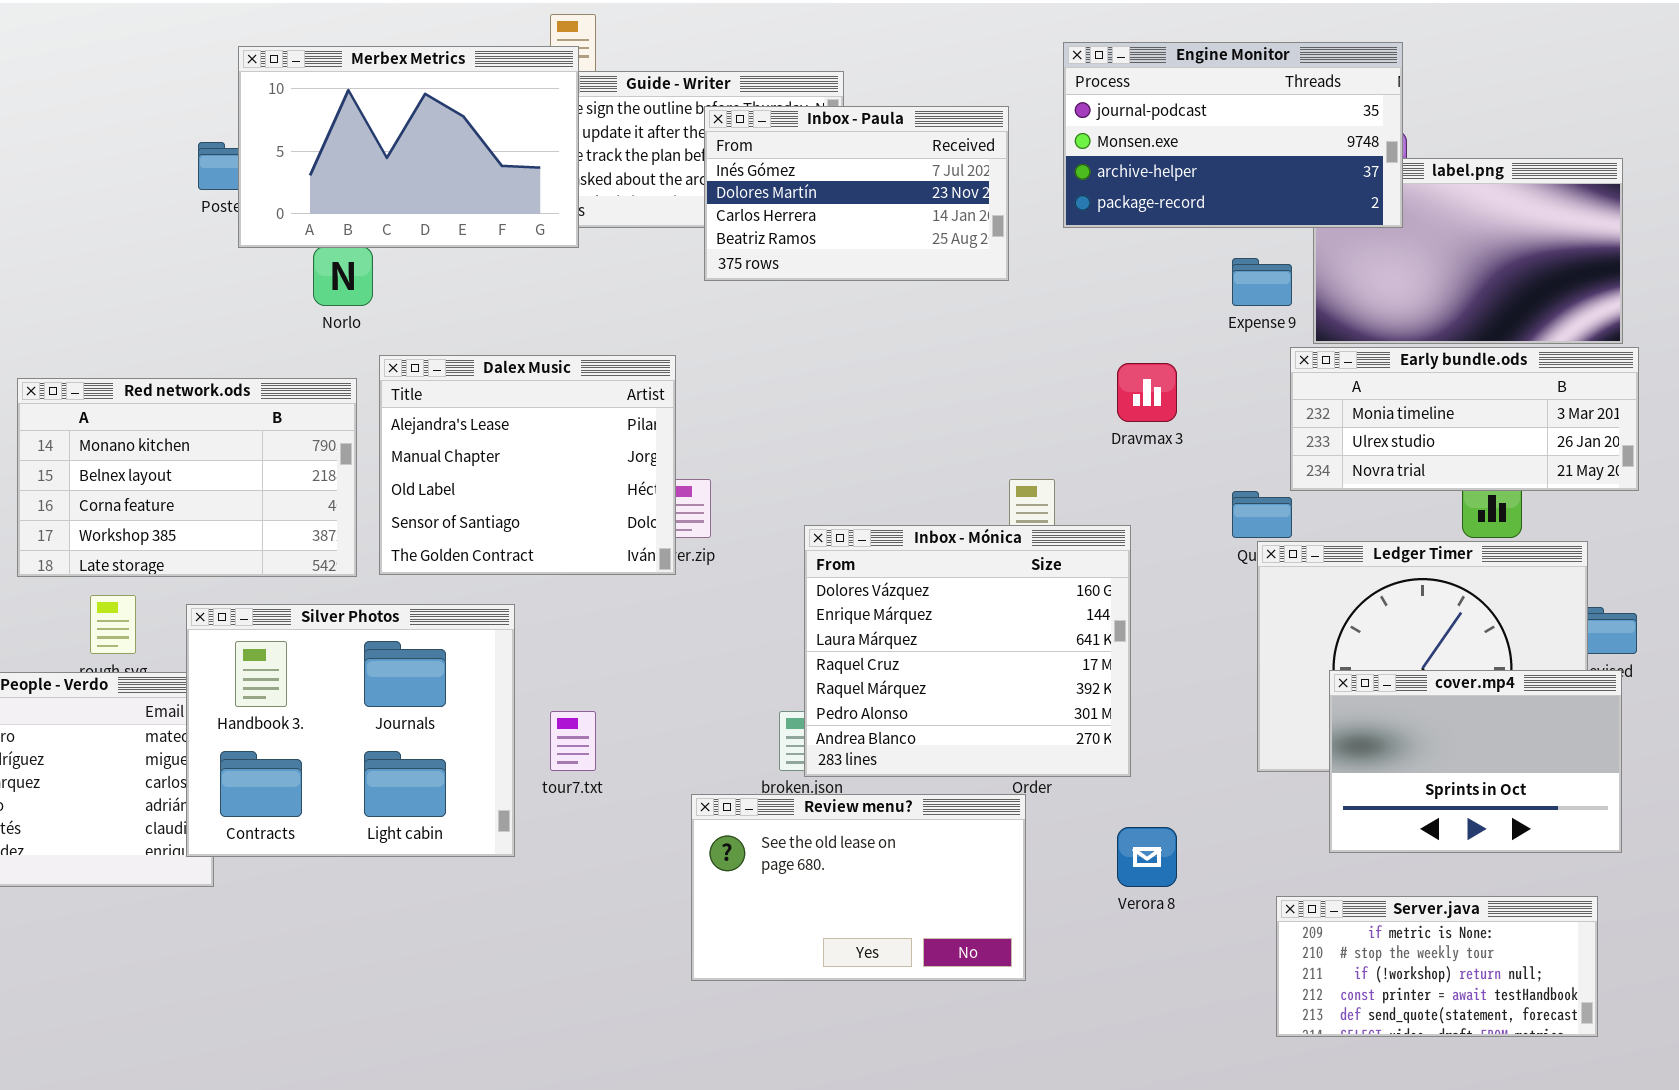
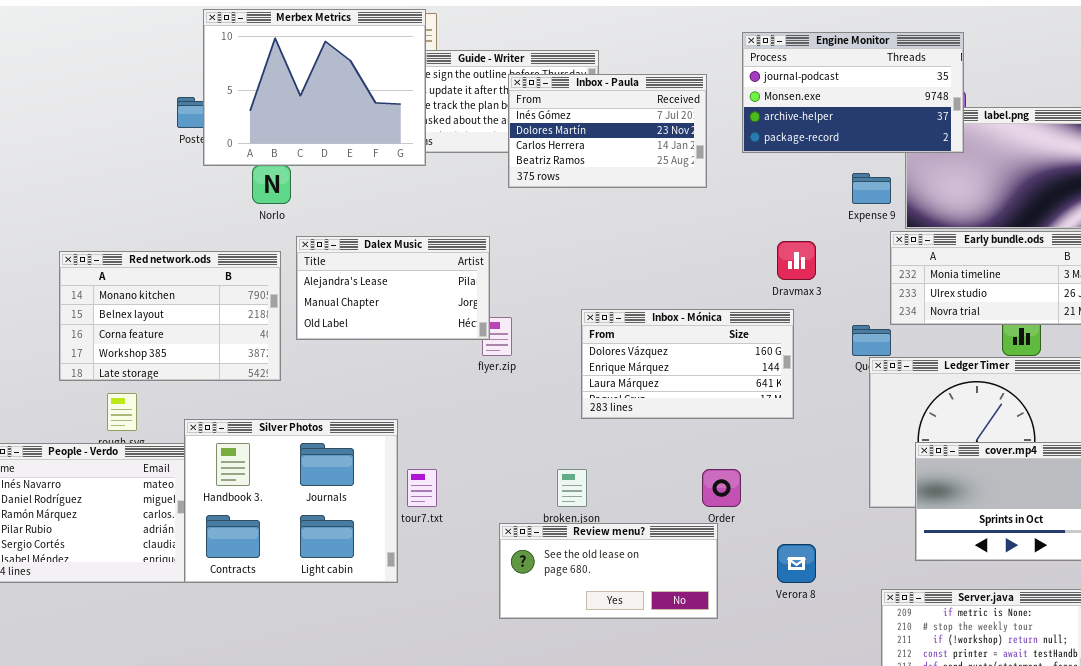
Merbex Metrics: [238,46,579,248] -> [203,9,426,166], resized
Dalex Music: [379,355,676,575] -> [296,236,490,340], resized
Inbox - Mónica: [804,525,1131,777] -> [581,309,794,419], moved, resized
Silver Photos: [186,604,515,857] -> [184,419,398,583], moved
Review menu?: [691,794,1026,981] -> [499,523,718,619], resized

